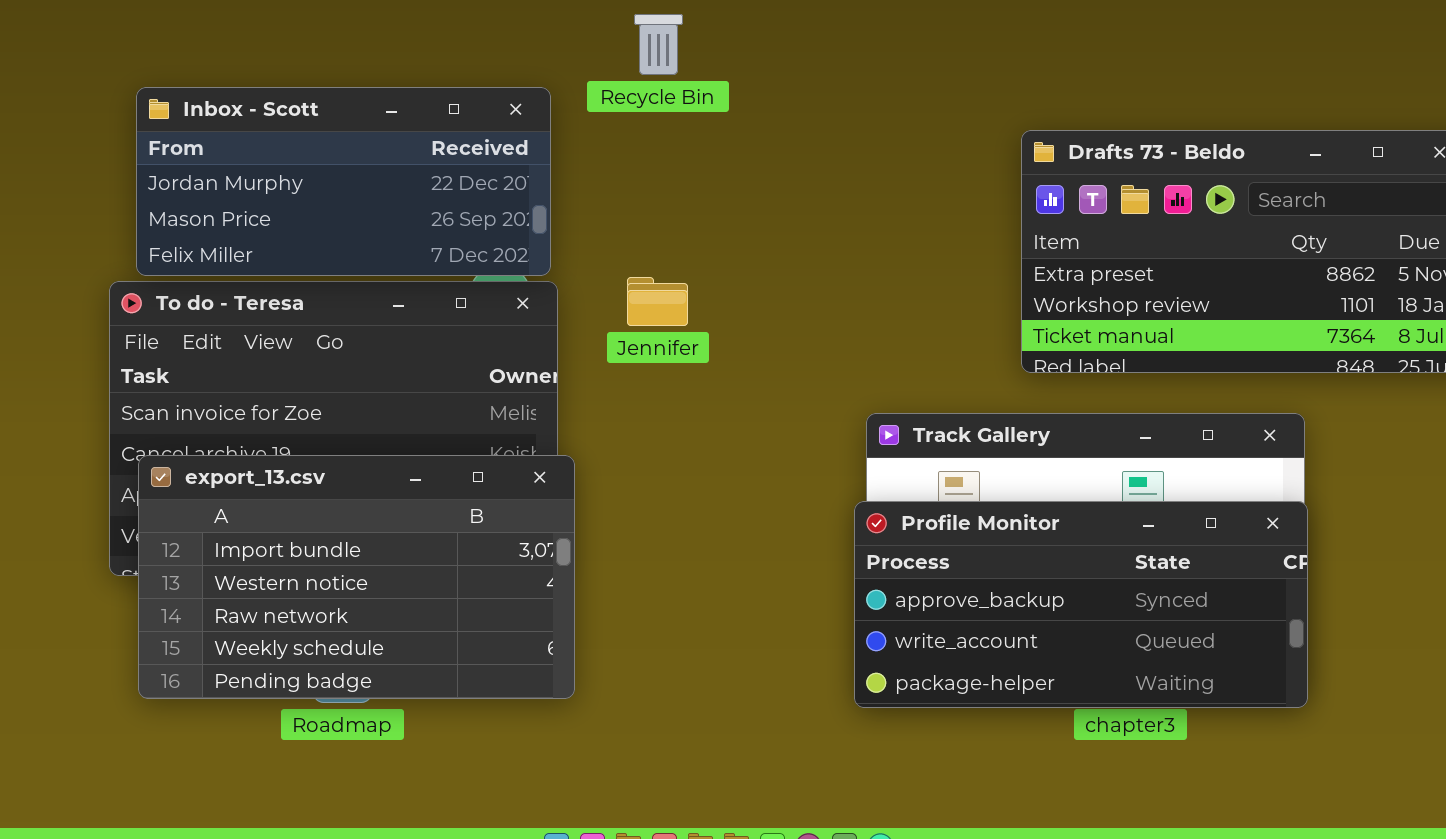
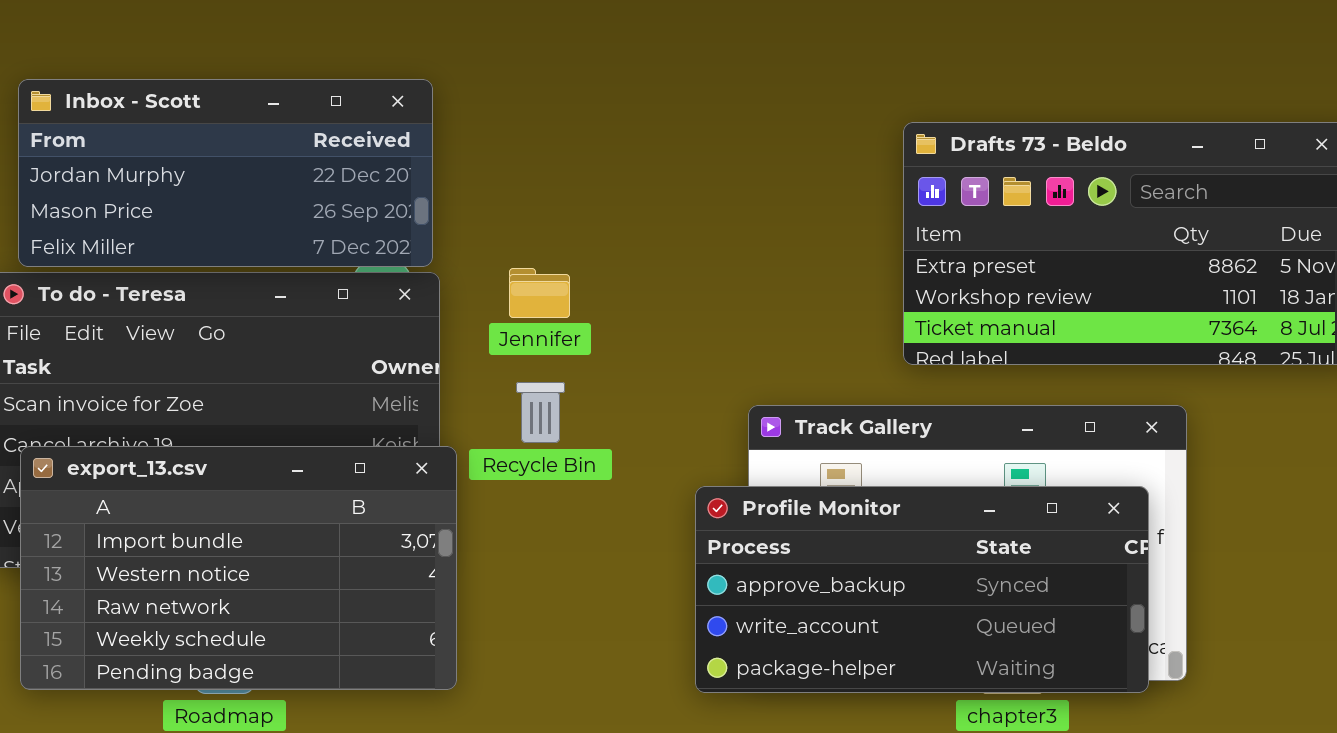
Recycle Bin: [634,14,683,75] -> [516,382,565,443], moved
Profile Monitor: [854,501,1308,708] -> [695,486,1149,693], moved

